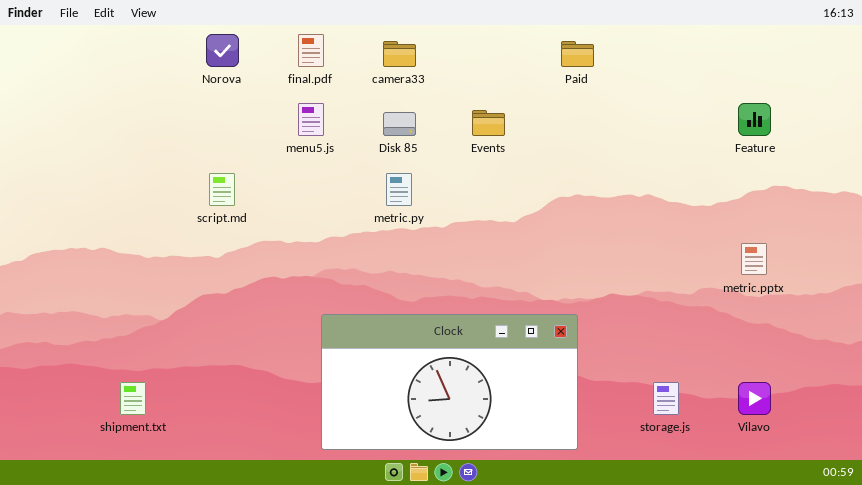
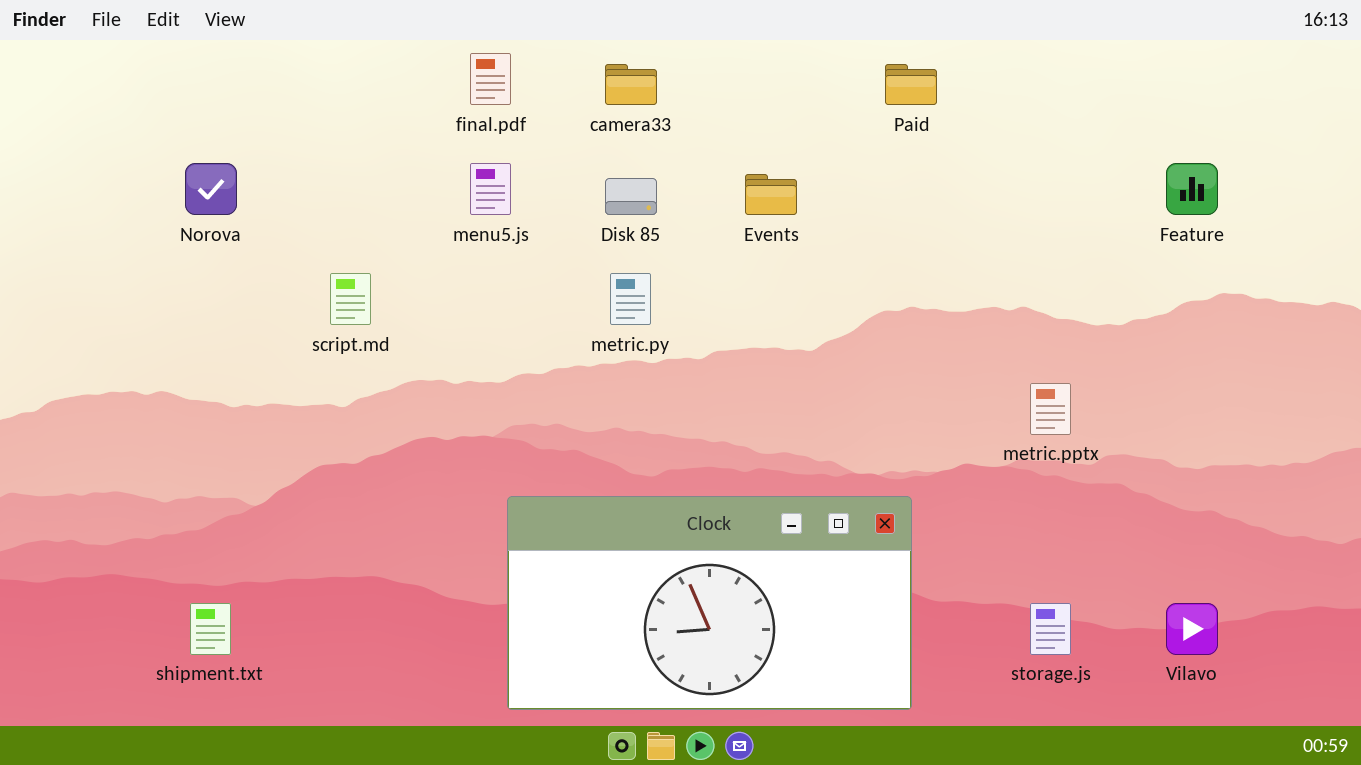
Norova: [206,34,239,67] -> [185,163,237,215], moved
metric.pptx: [741,243,767,275] -> [1030,383,1071,435], moved

